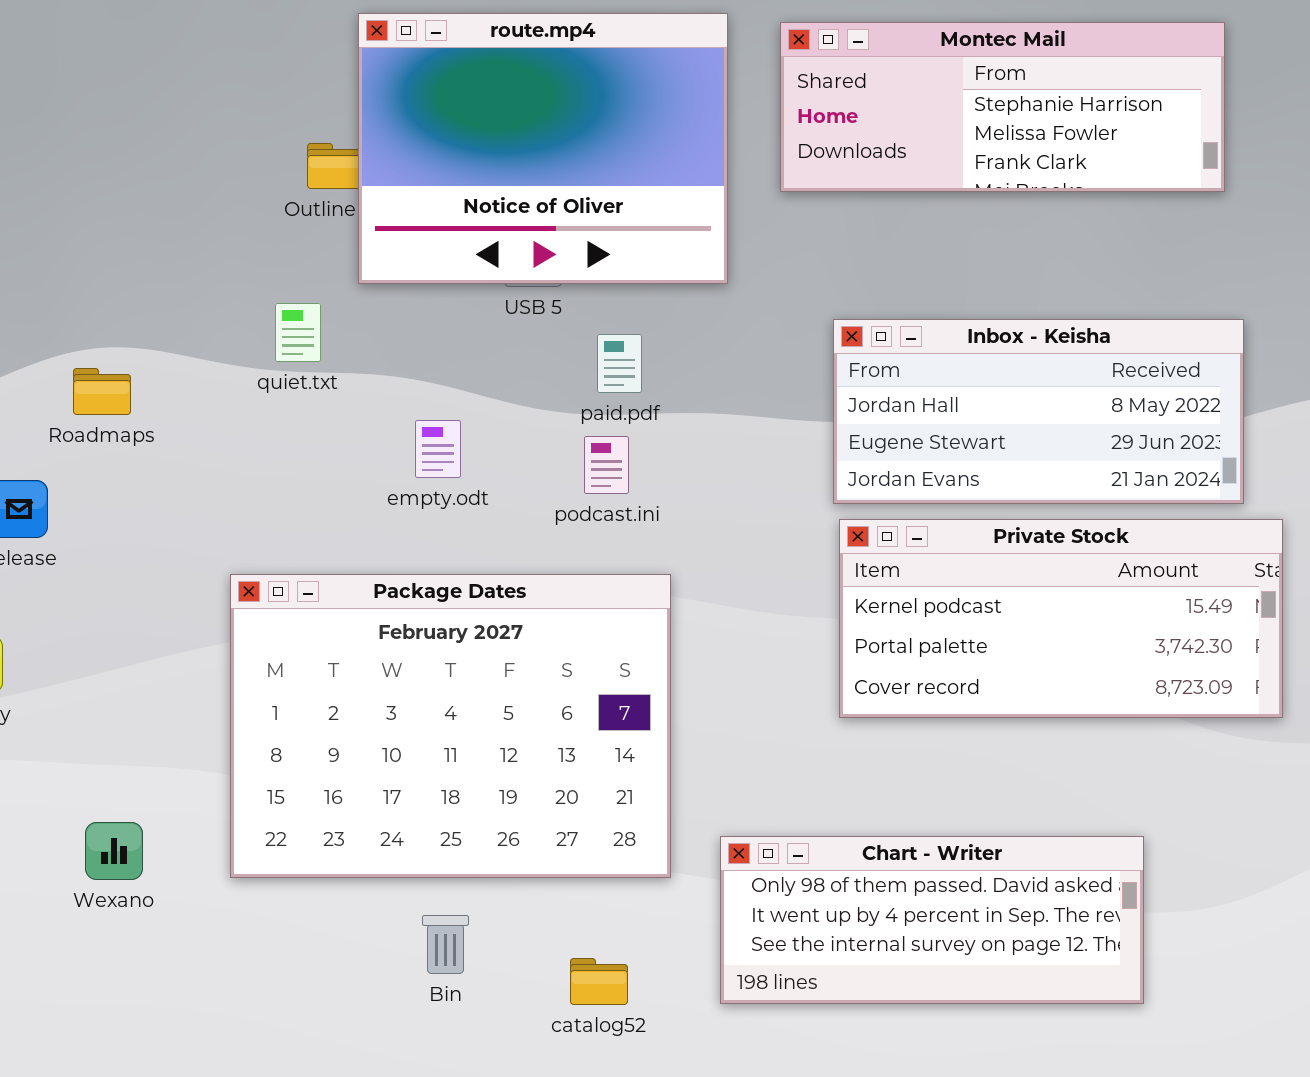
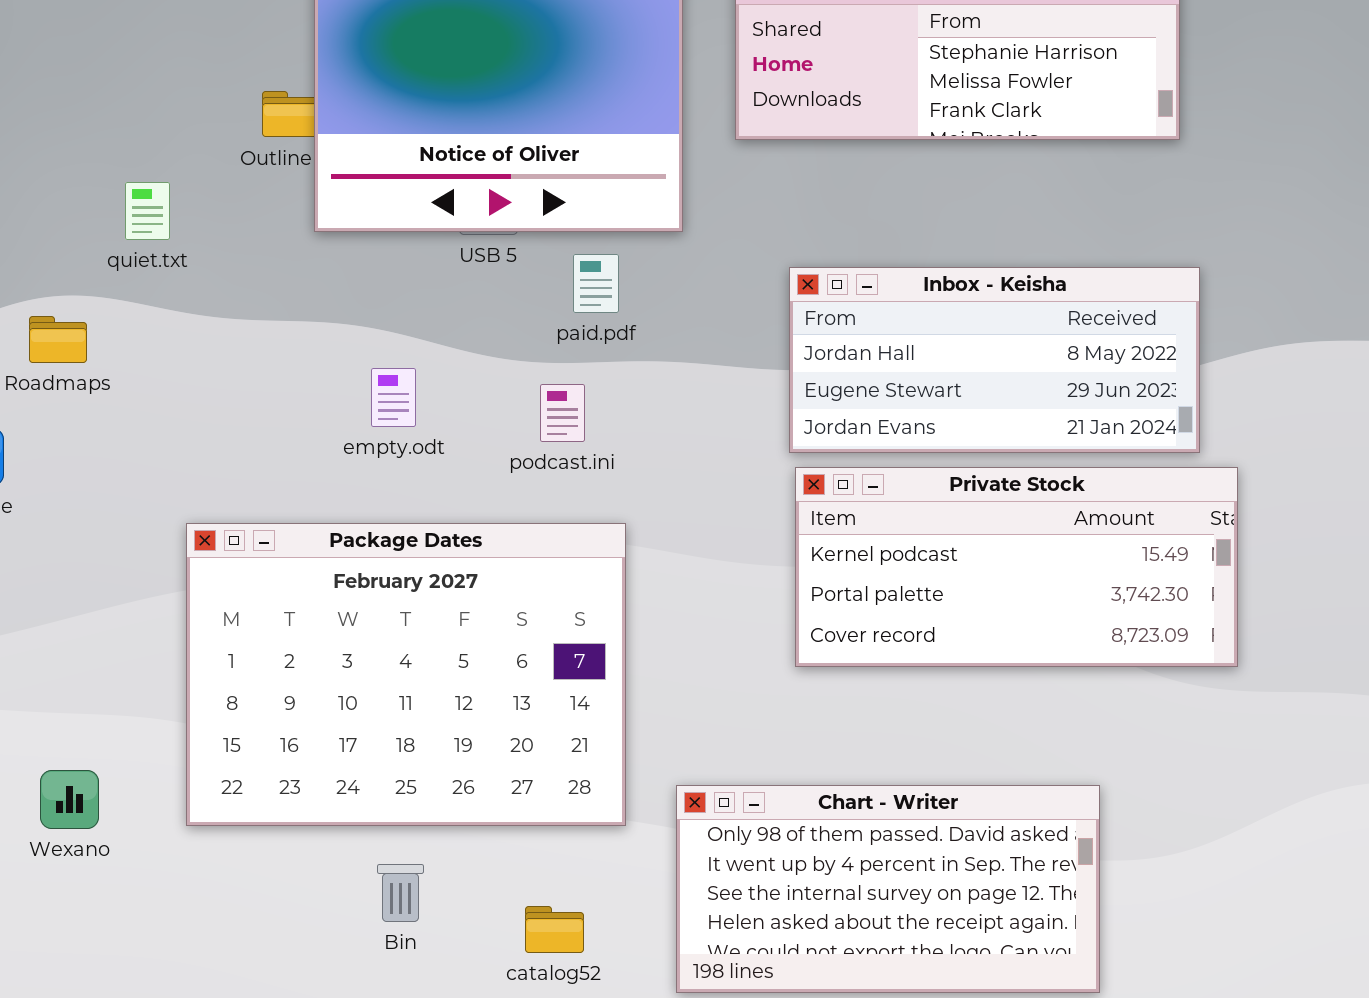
quiet.txt: [275,303,321,362] -> [125,182,170,240], moved
paid.pdf: [597,334,642,393] -> [573,254,619,313], moved
Chart - Writer: [720,836,1144,1004] -> [676,785,1100,993], resized

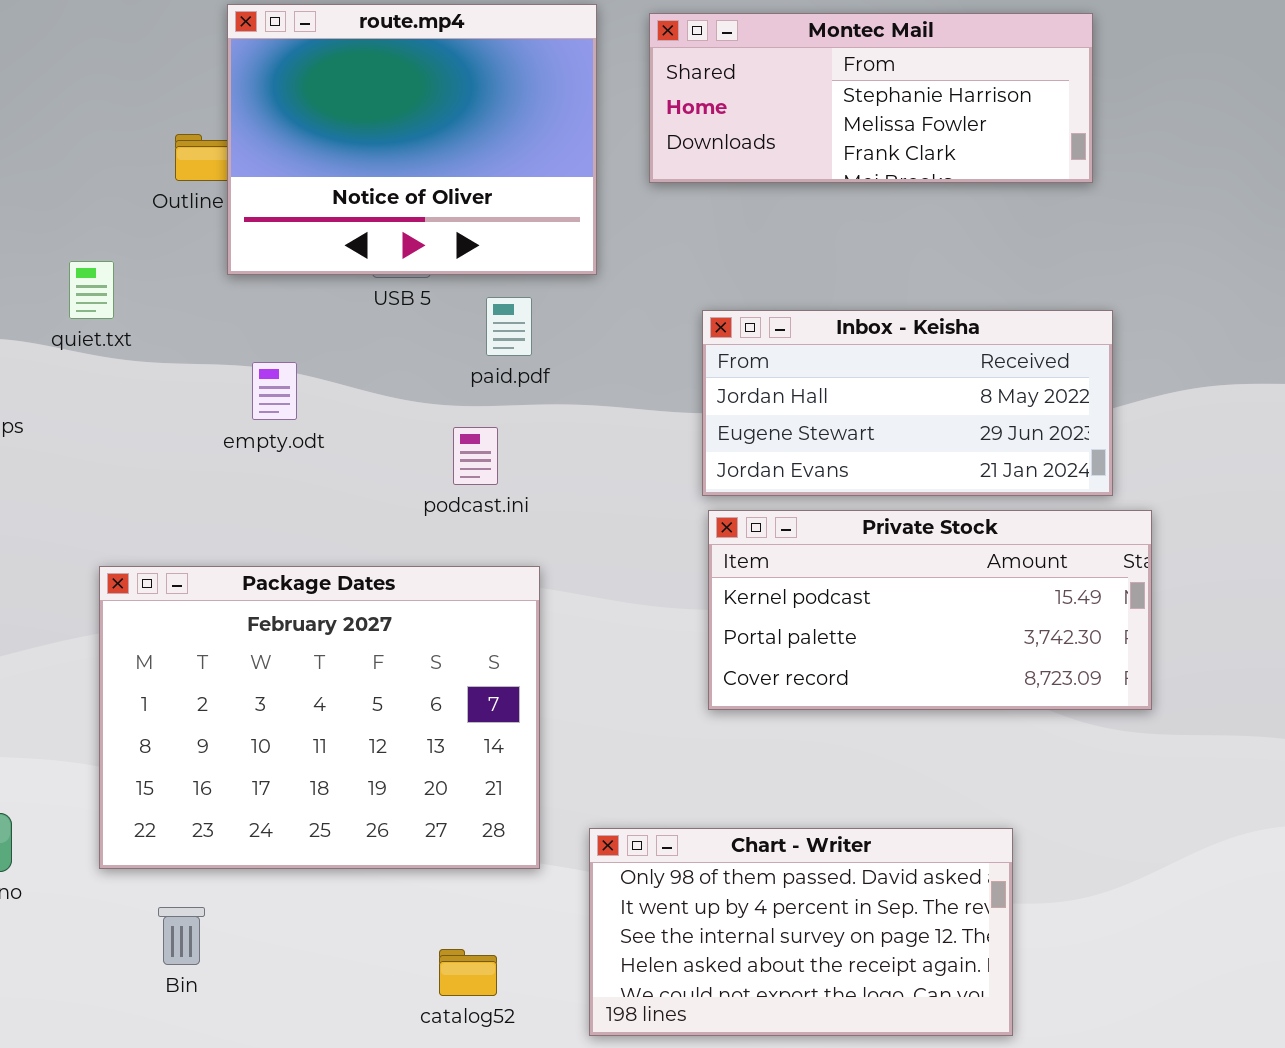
quiet.txt: [125,182,170,240] -> [69,261,114,319], moved
empty.odt: [371,368,416,427] -> [252,362,297,420], moved
Bin: [377,864,424,922] -> [158,907,205,965], moved

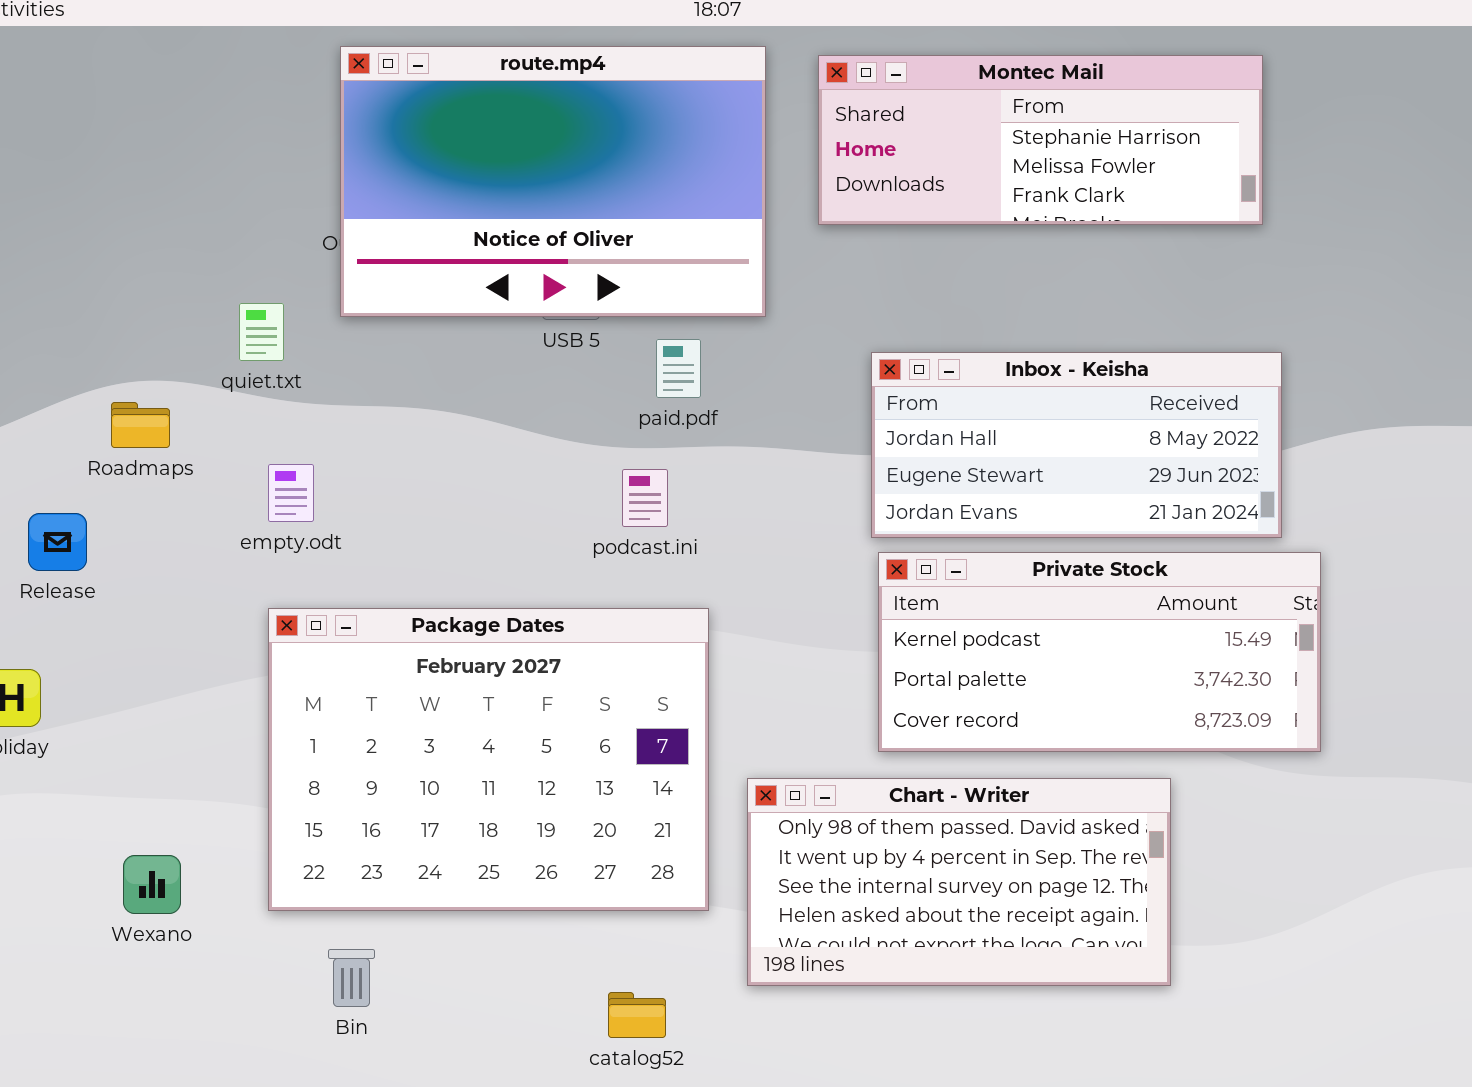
route.mp4: [227,4,597,275] -> [340,46,766,317], resized
empty.odt: [252,362,297,420] -> [268,464,314,522], moved
Chart - Writer: [589,828,1013,1036] -> [747,778,1171,986], moved

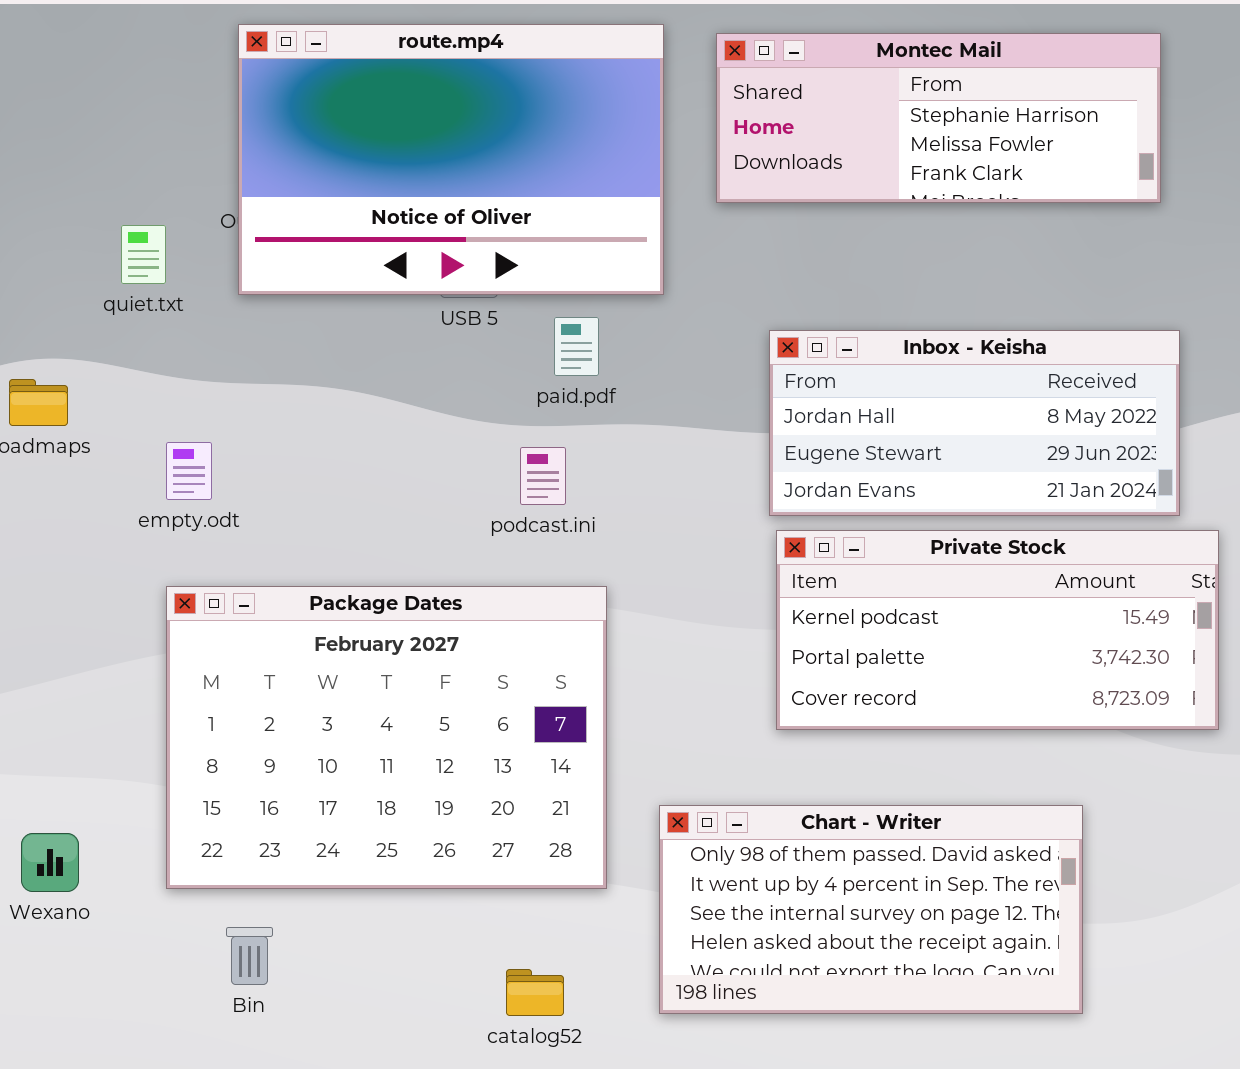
quiet.txt: [239,303,284,361] -> [121,225,166,284], moved
Chart - Writer: [747,778,1171,986] -> [659,805,1083,1014], moved

